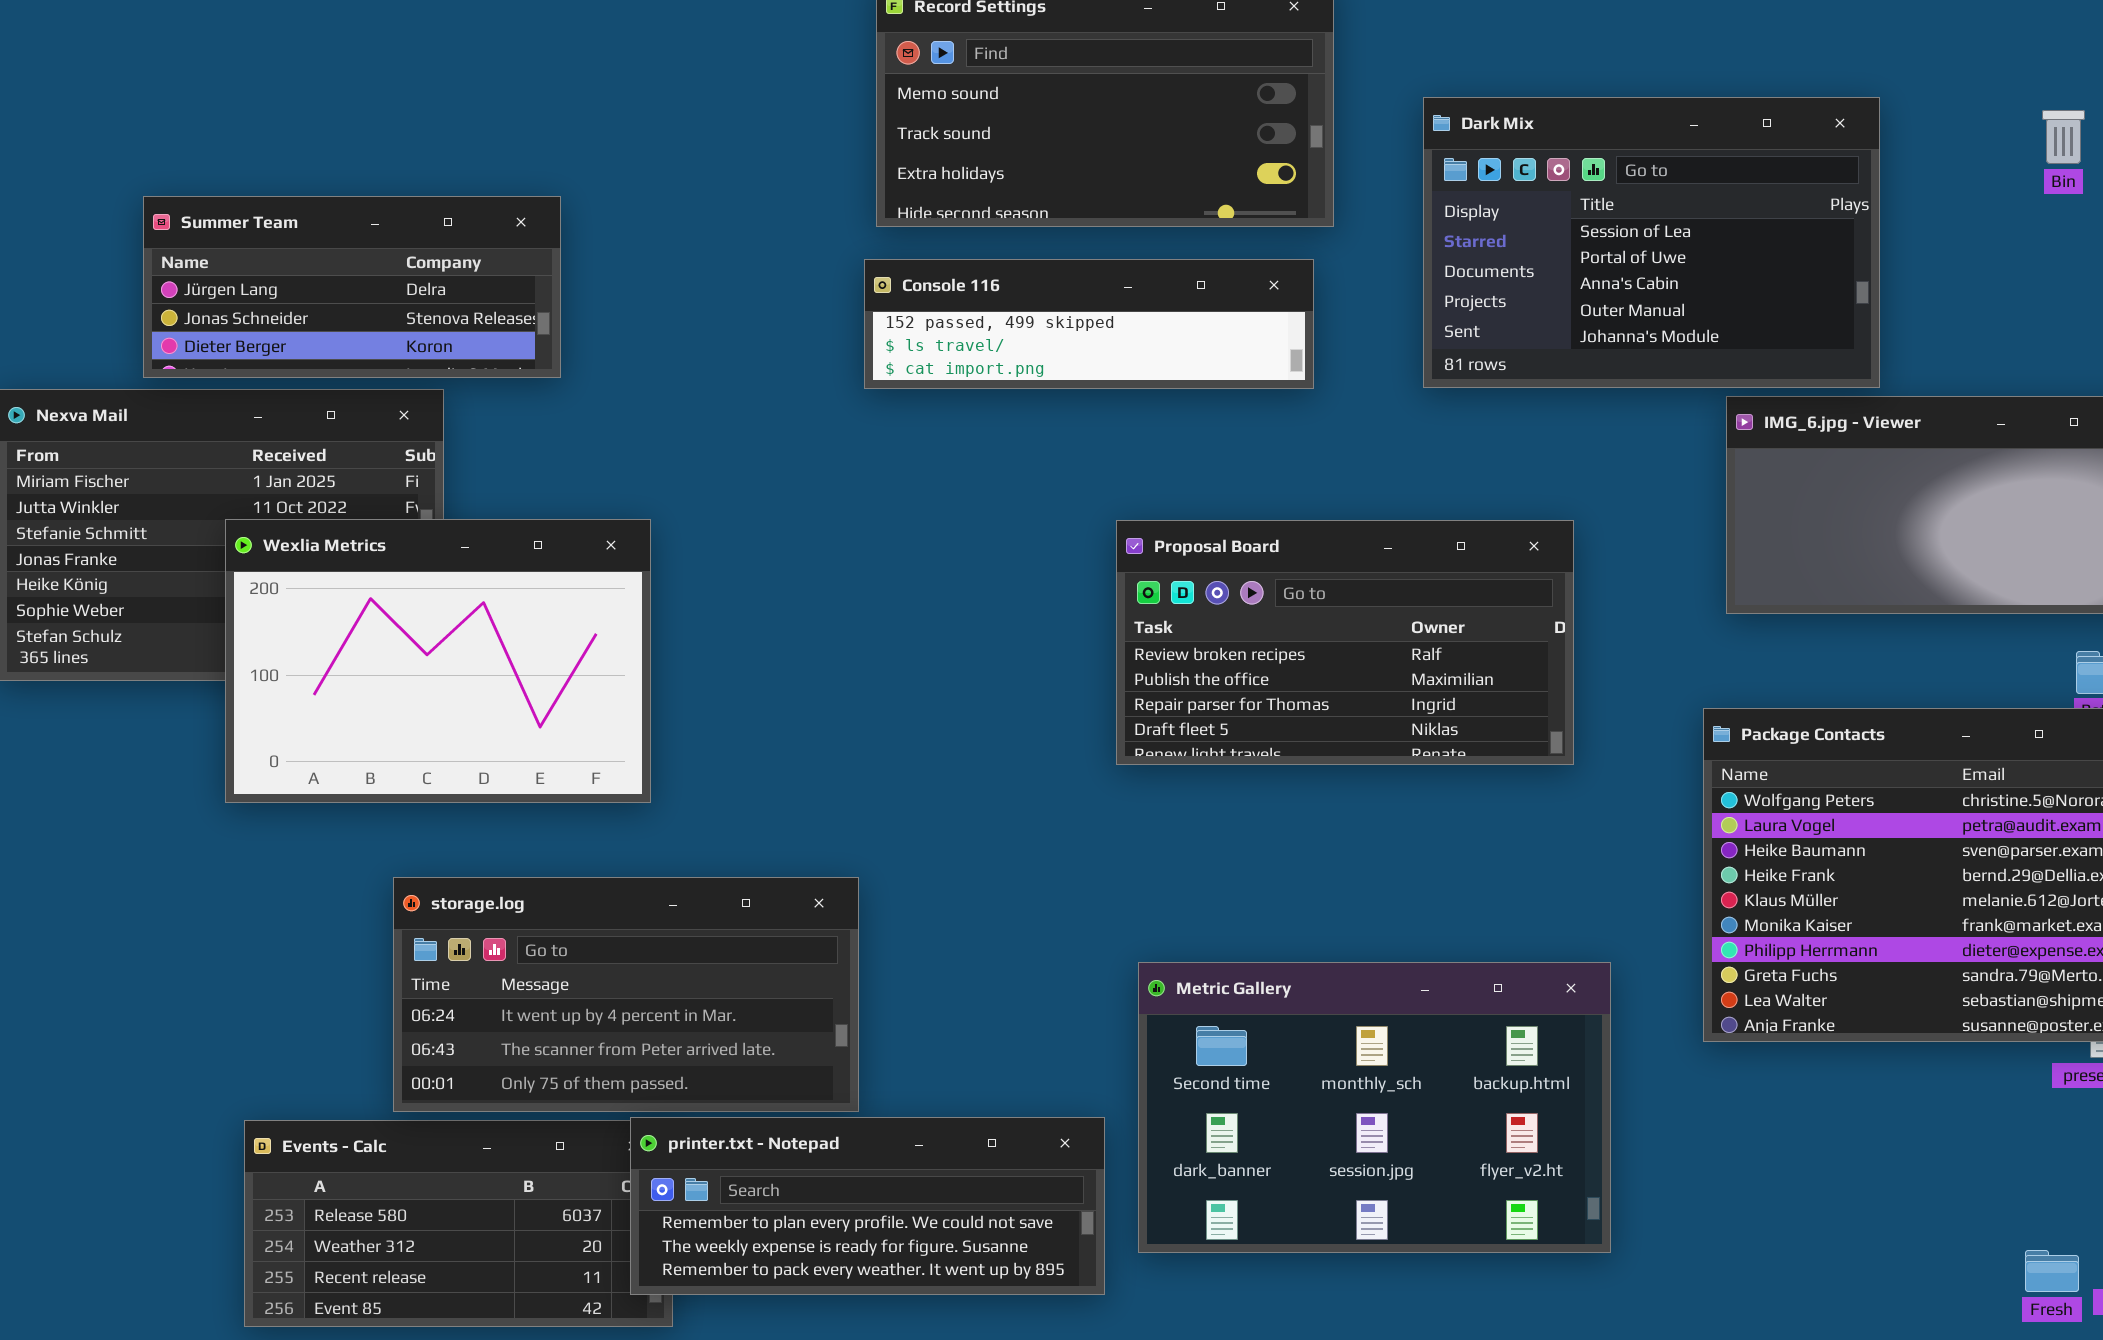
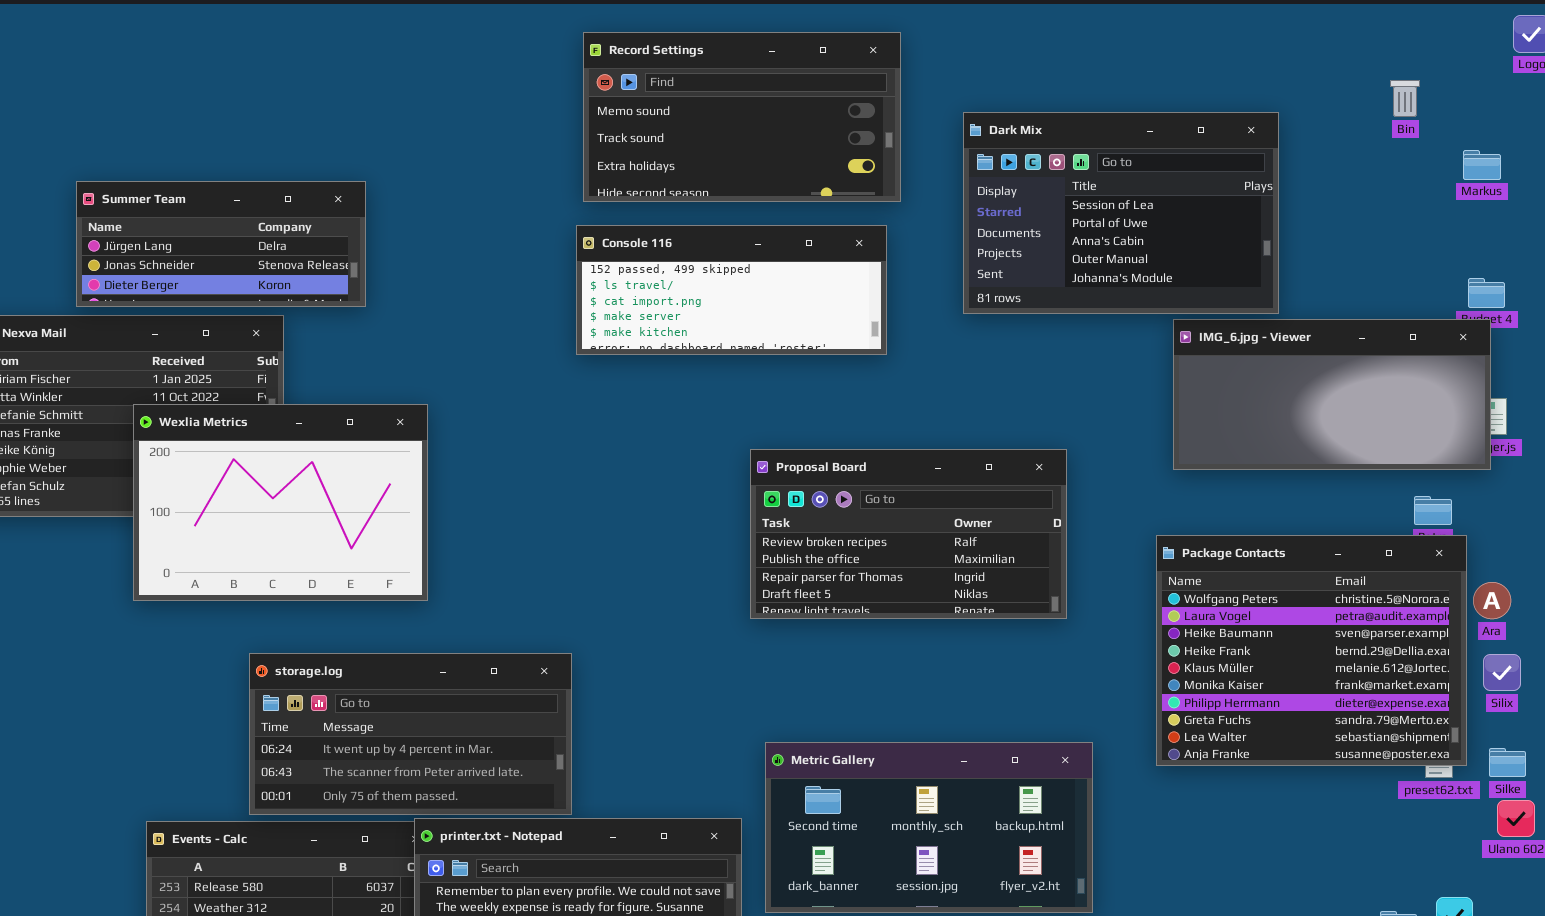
Bin: [2042,110,2085,164] -> [1390,80,1420,117], moved
Console 116: [864,259,1314,389] -> [576,225,887,355], resized
Proposal Board: [1116,520,1574,765] -> [750,449,1067,619], moved
Metric Gallery: [1138,962,1611,1253] -> [765,742,1093,913], resized

